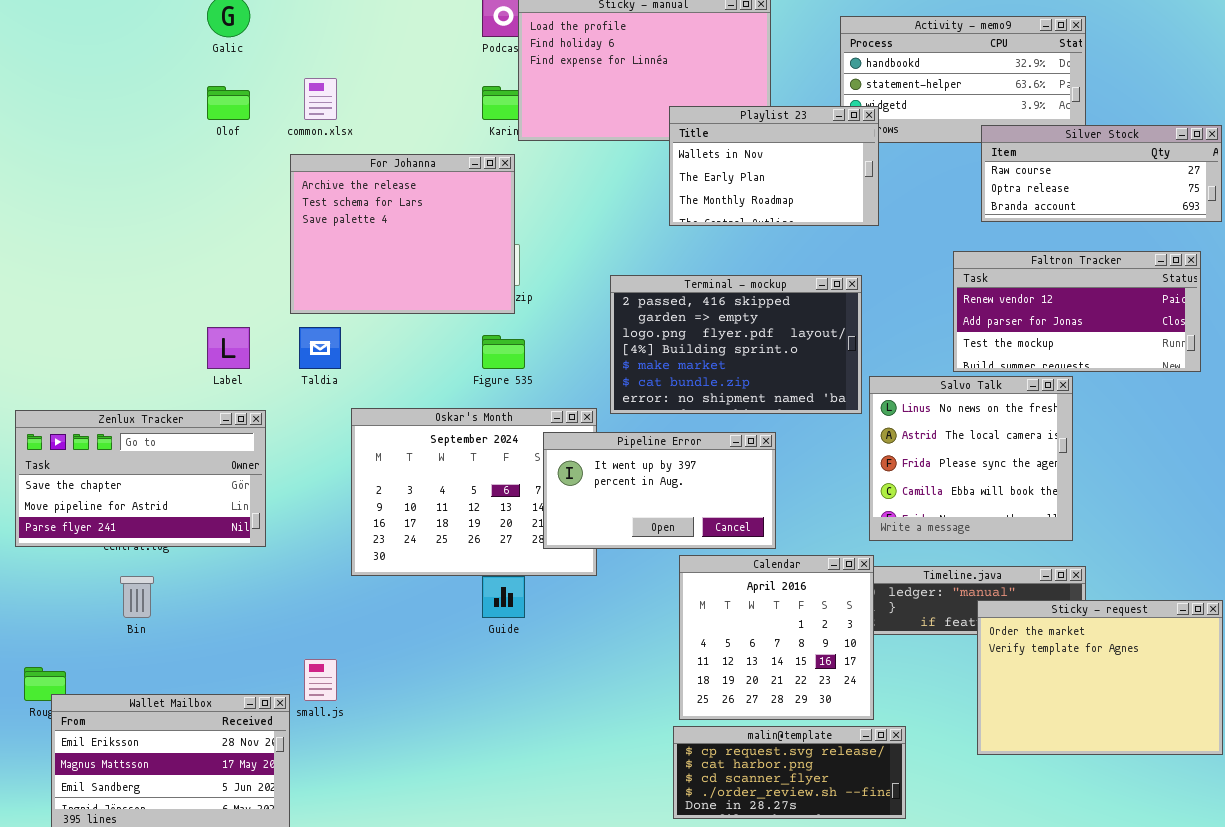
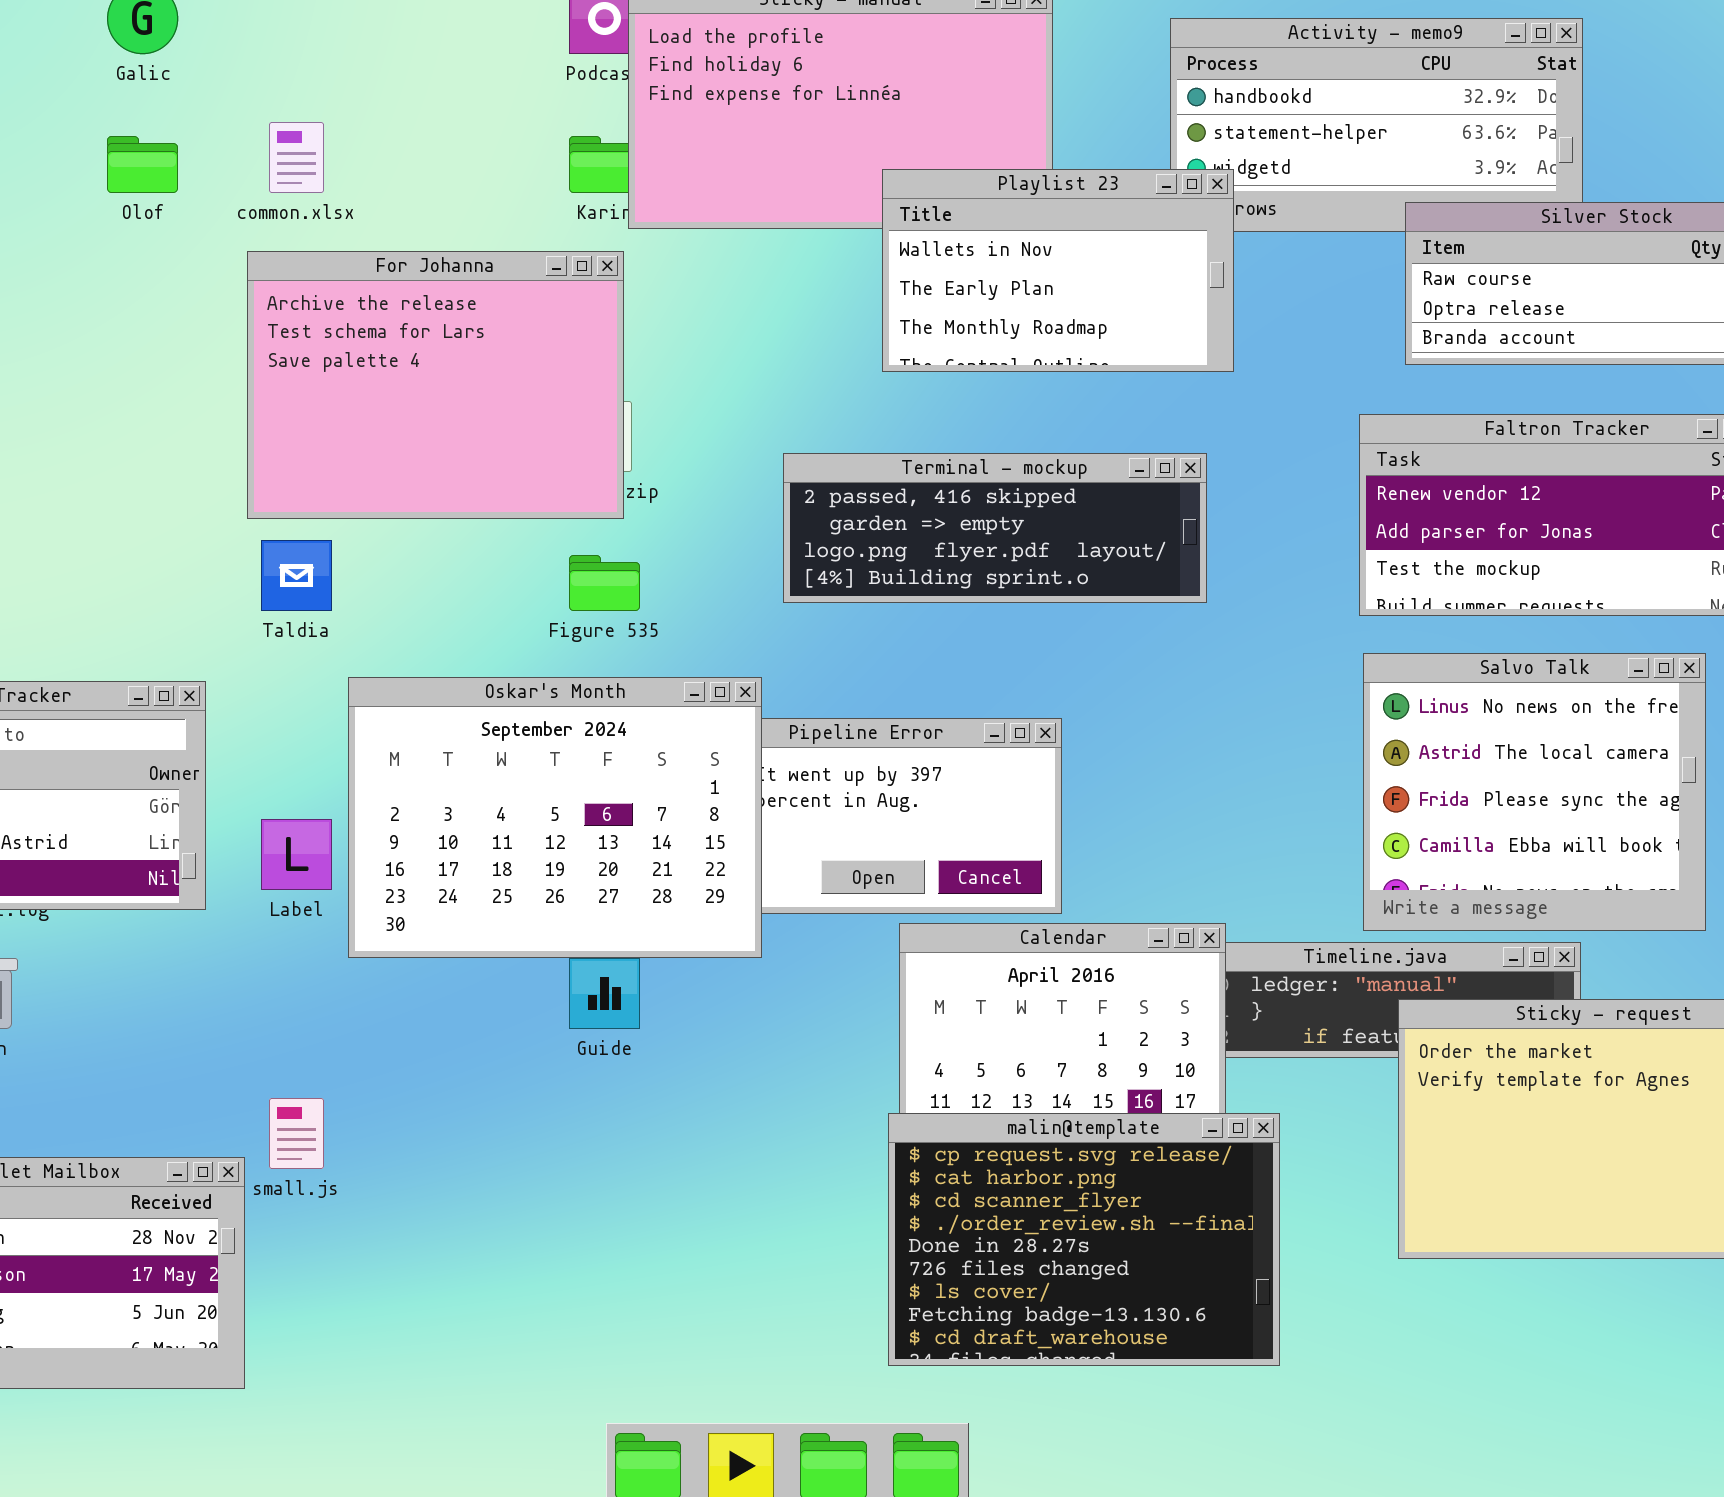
Terminal - mockup: [610,275,862,414] -> [783,453,1207,603], resized
Label: [207,327,250,369] -> [261,819,332,890], moved
Salvo Talk: [869,376,1073,541] -> [1363,653,1706,931], moved
Oskar's Month: [351,408,597,576] -> [348,677,762,958], raised
malin@template: [673,726,906,819] -> [888,1113,1280,1366], resized

